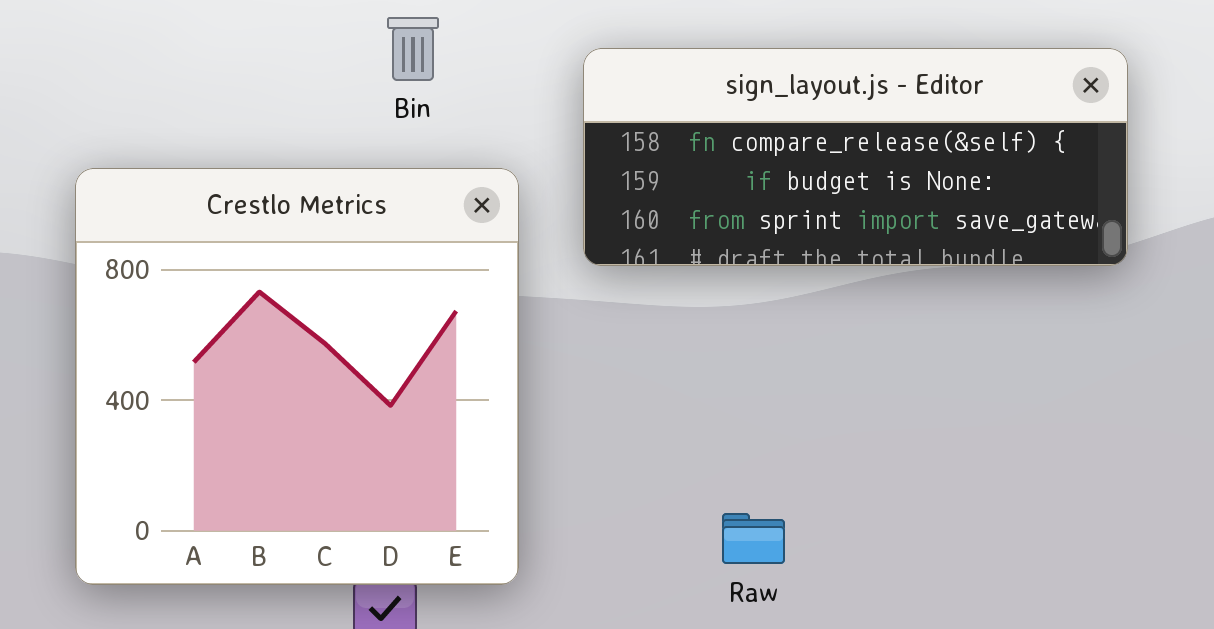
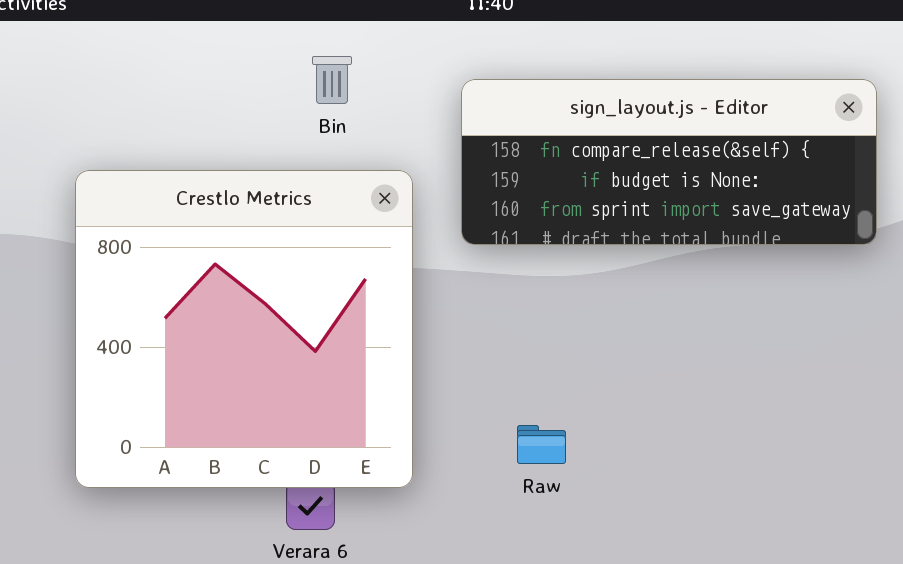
Raw: [722,513,785,564] -> [517,425,566,464], moved

